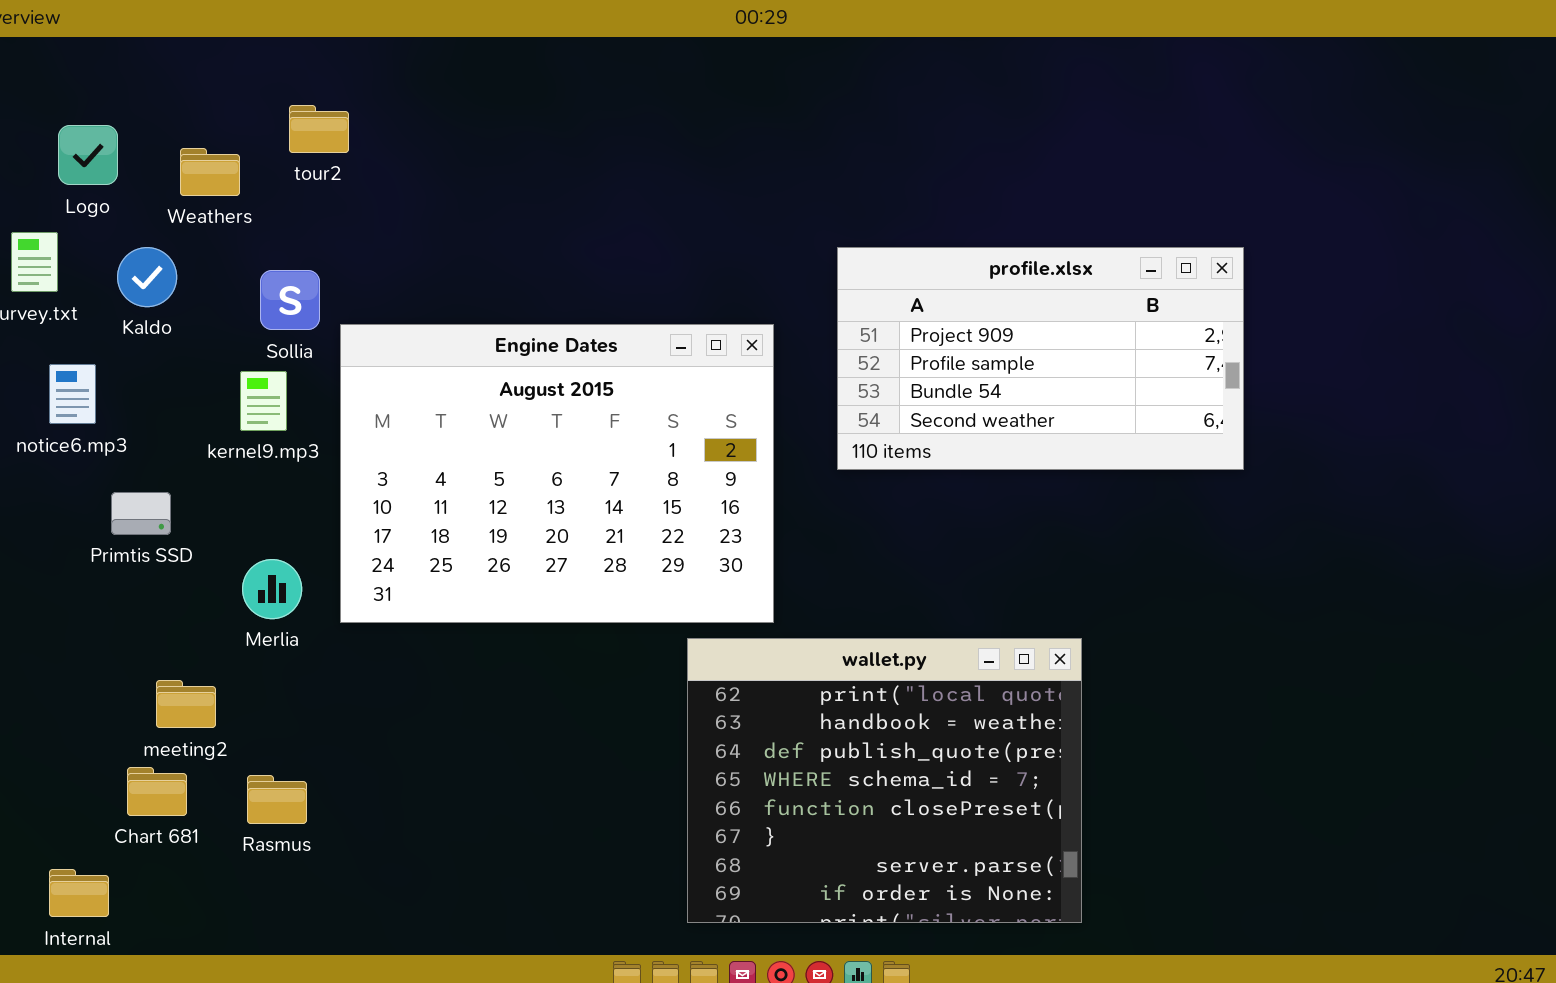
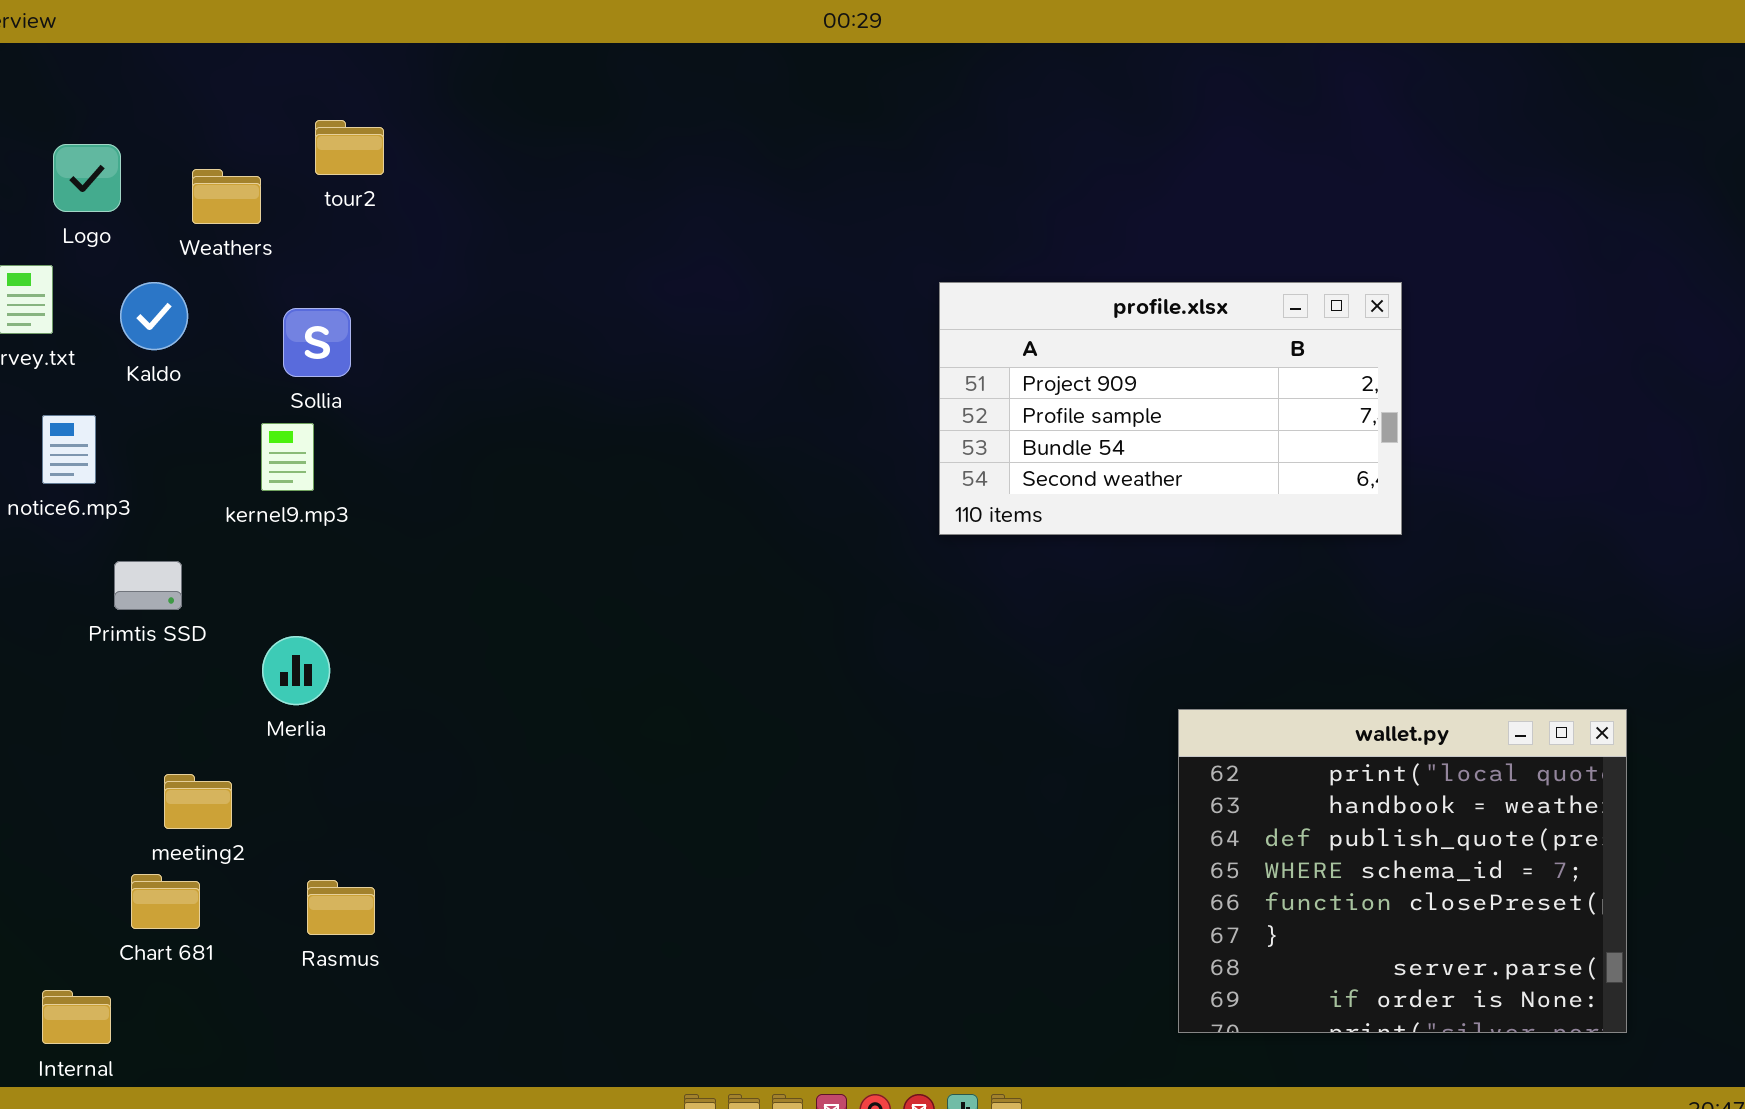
Engine Dates: [340,324,774,623] -> none, closed
wallet.py: [687,638,1082,923] -> [1178,709,1627,1033], moved
Rasmus: [247,775,307,824] -> [307,880,375,935], moved

